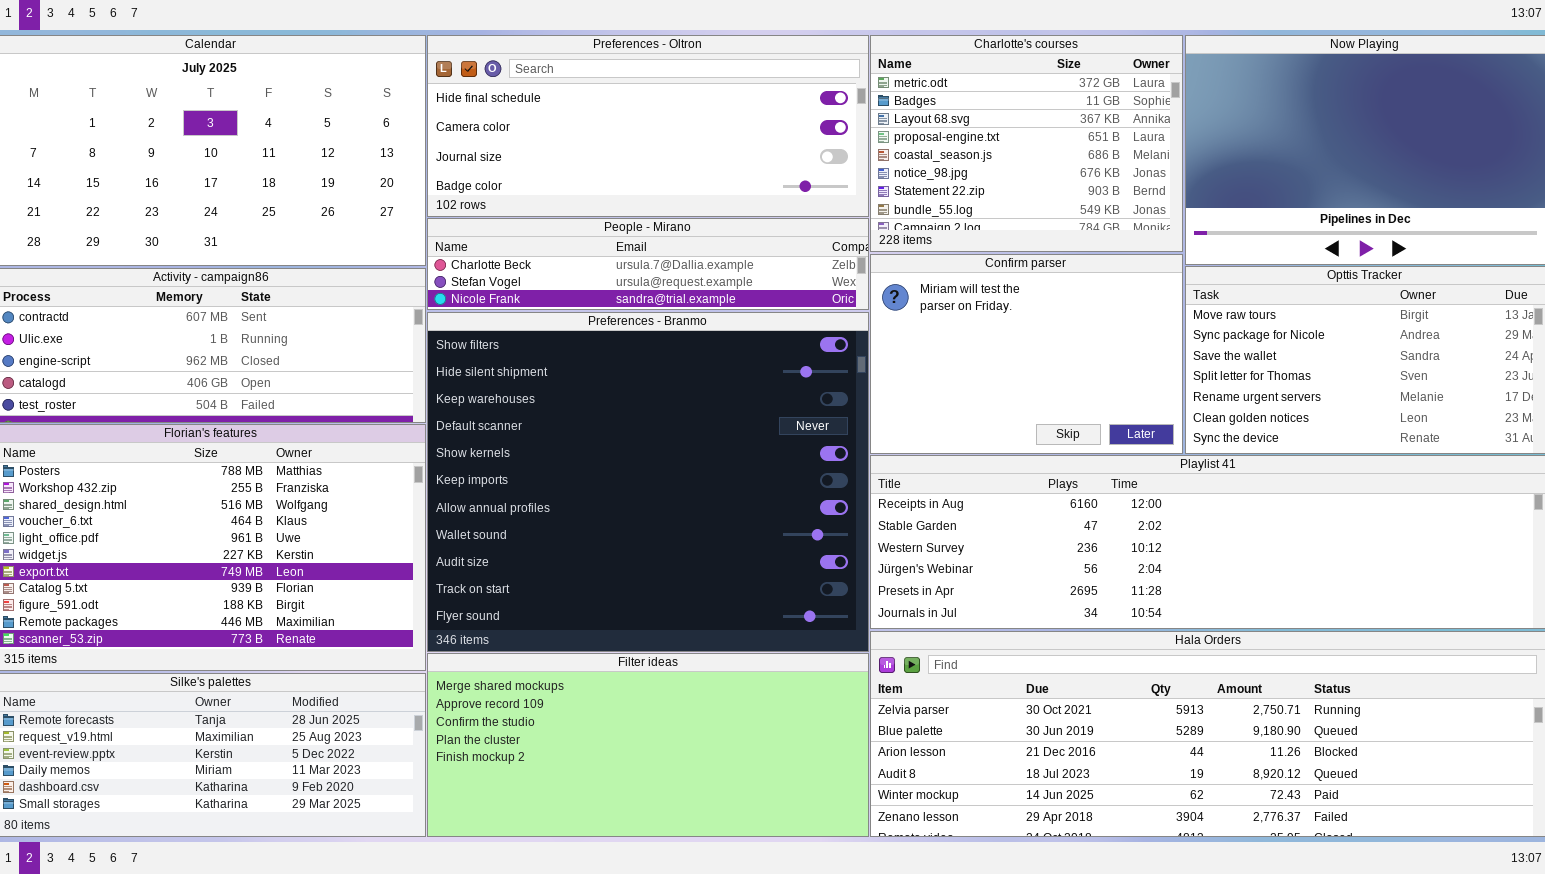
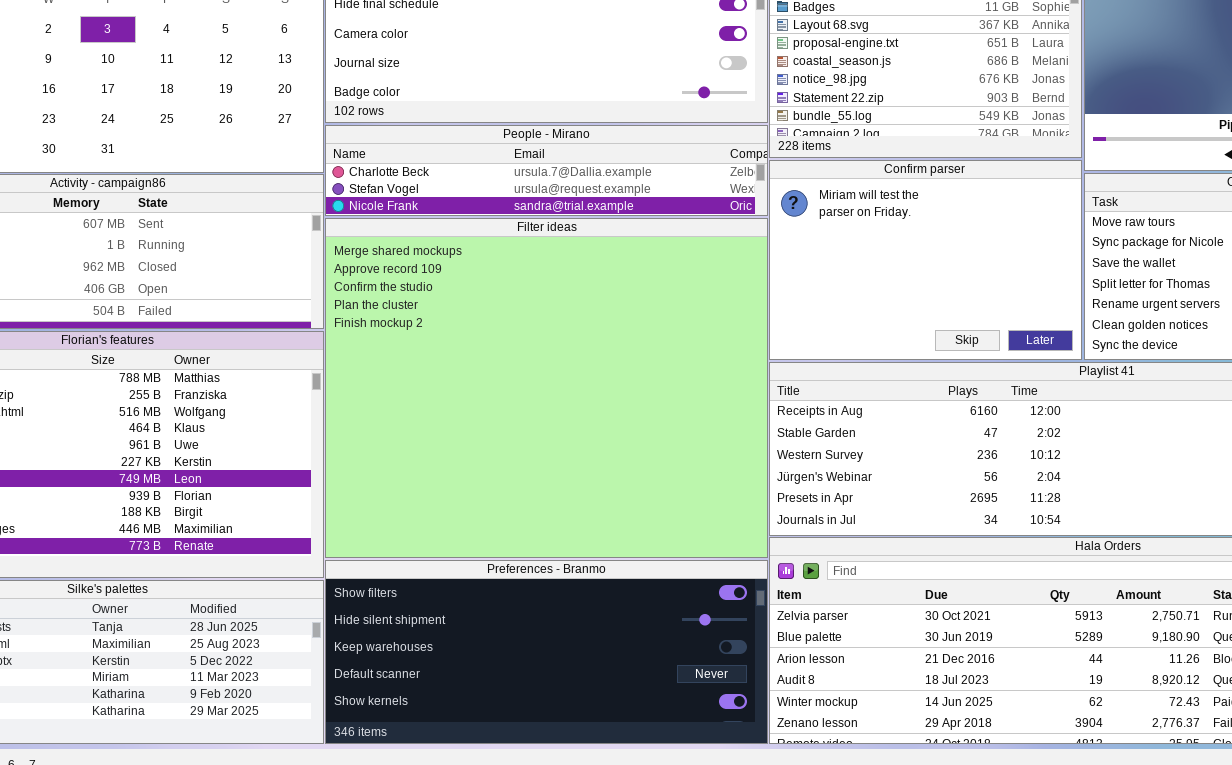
Preferences - Branmo: [427,312,869,652] -> [325,560,768,744], moved, resized
Filter ideas: [427,653,869,837] -> [325,218,768,558], moved, resized

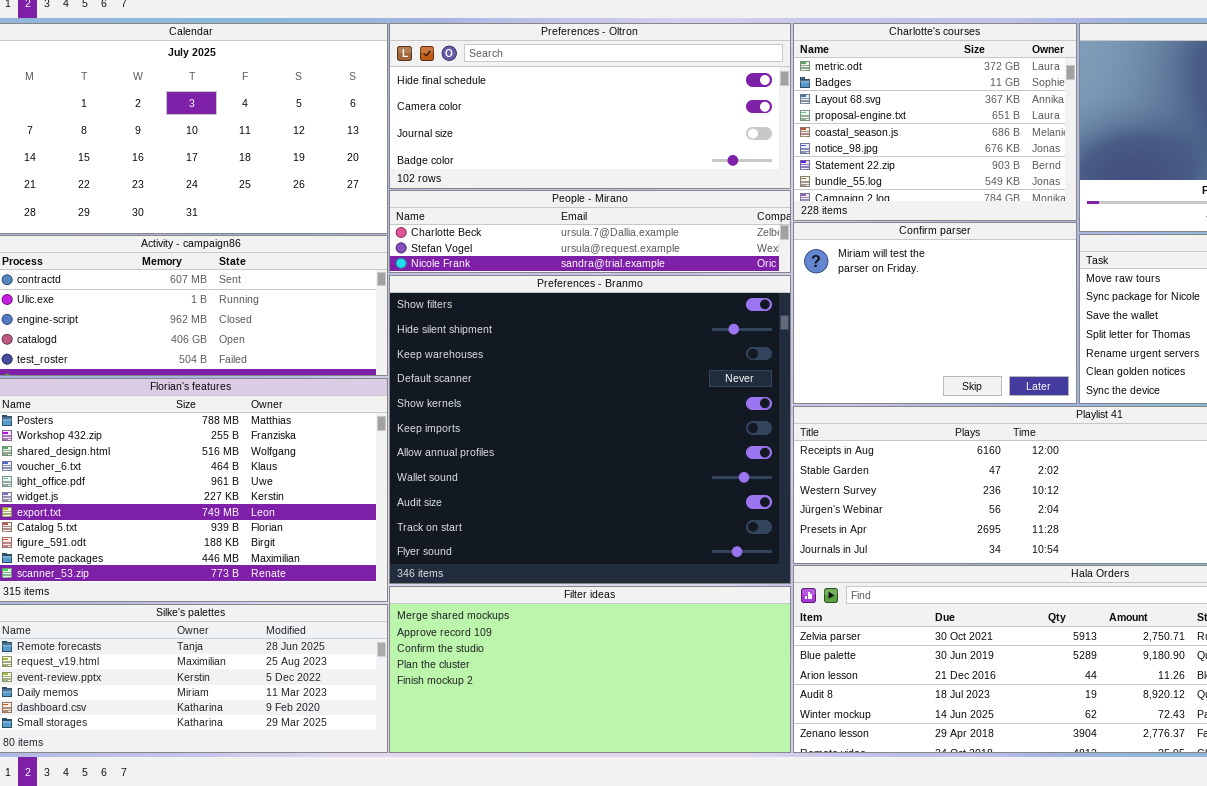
Filter ideas: [325,218,768,558] -> [389,586,791,753], moved, resized
Preferences - Branmo: [325,560,768,744] -> [389,275,791,584], moved, resized

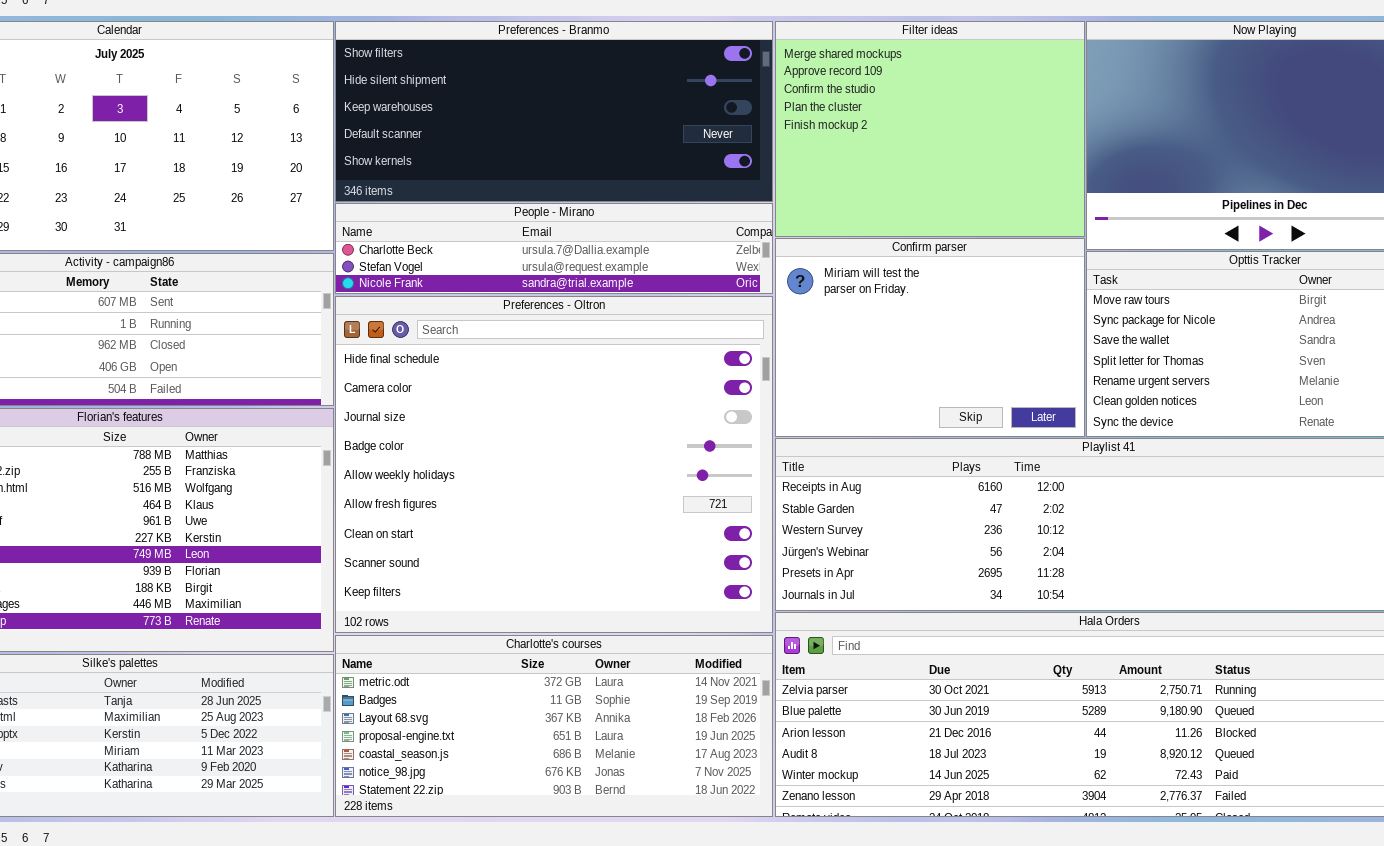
Preferences - Oltron: [389,23,791,189] -> [335,296,773,633], moved, resized
Charlotte's courses: [793,23,1077,221] -> [335,635,773,817], moved, resized
Preferences - Branmo: [389,275,791,584] -> [335,21,773,202], moved, resized
Filter ideas: [389,586,791,753] -> [775,21,1085,237], moved, resized

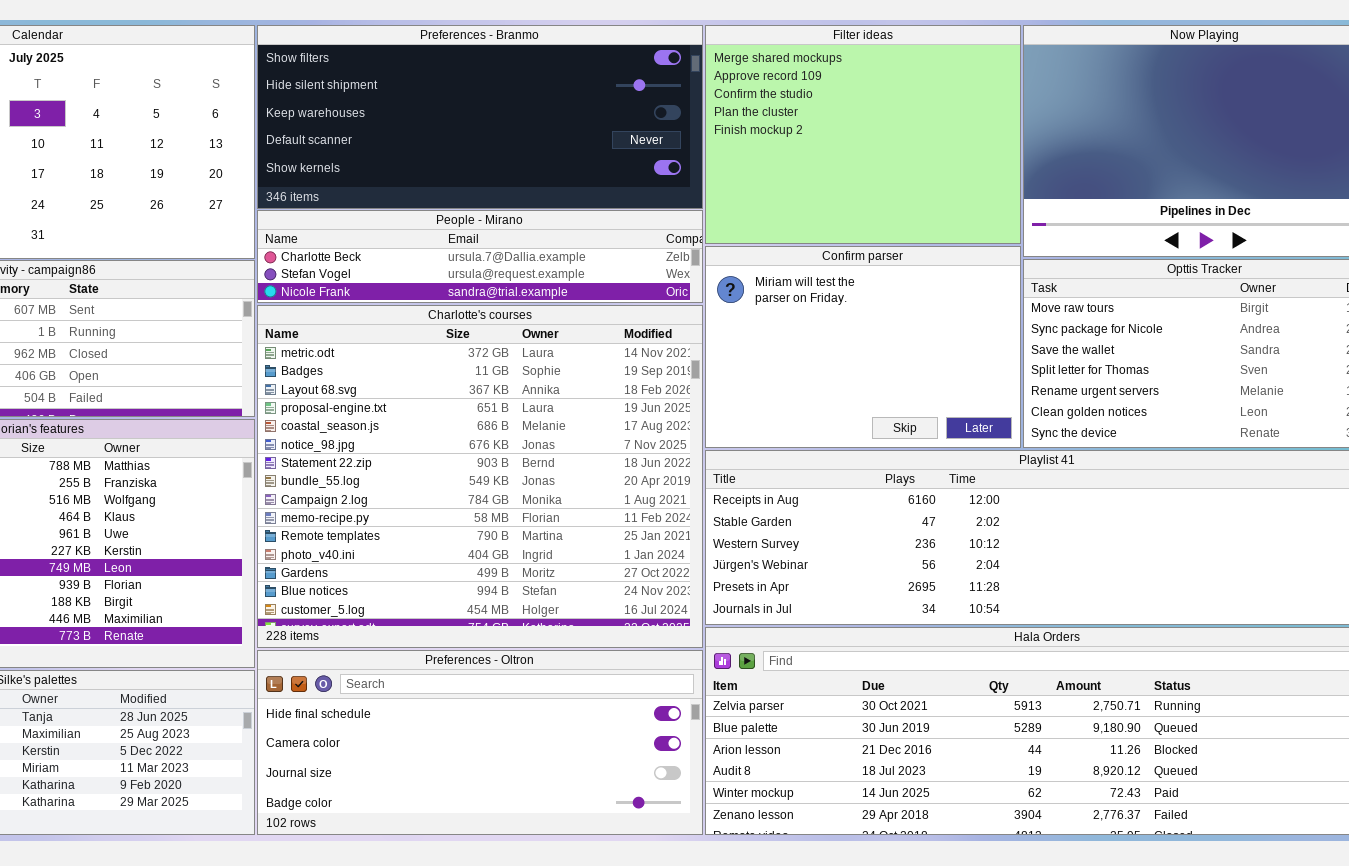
Preferences - Oltron: [335,296,773,633] -> [257,650,703,835], moved, resized
Charlotte's courses: [335,635,773,817] -> [257,305,703,648], moved, resized

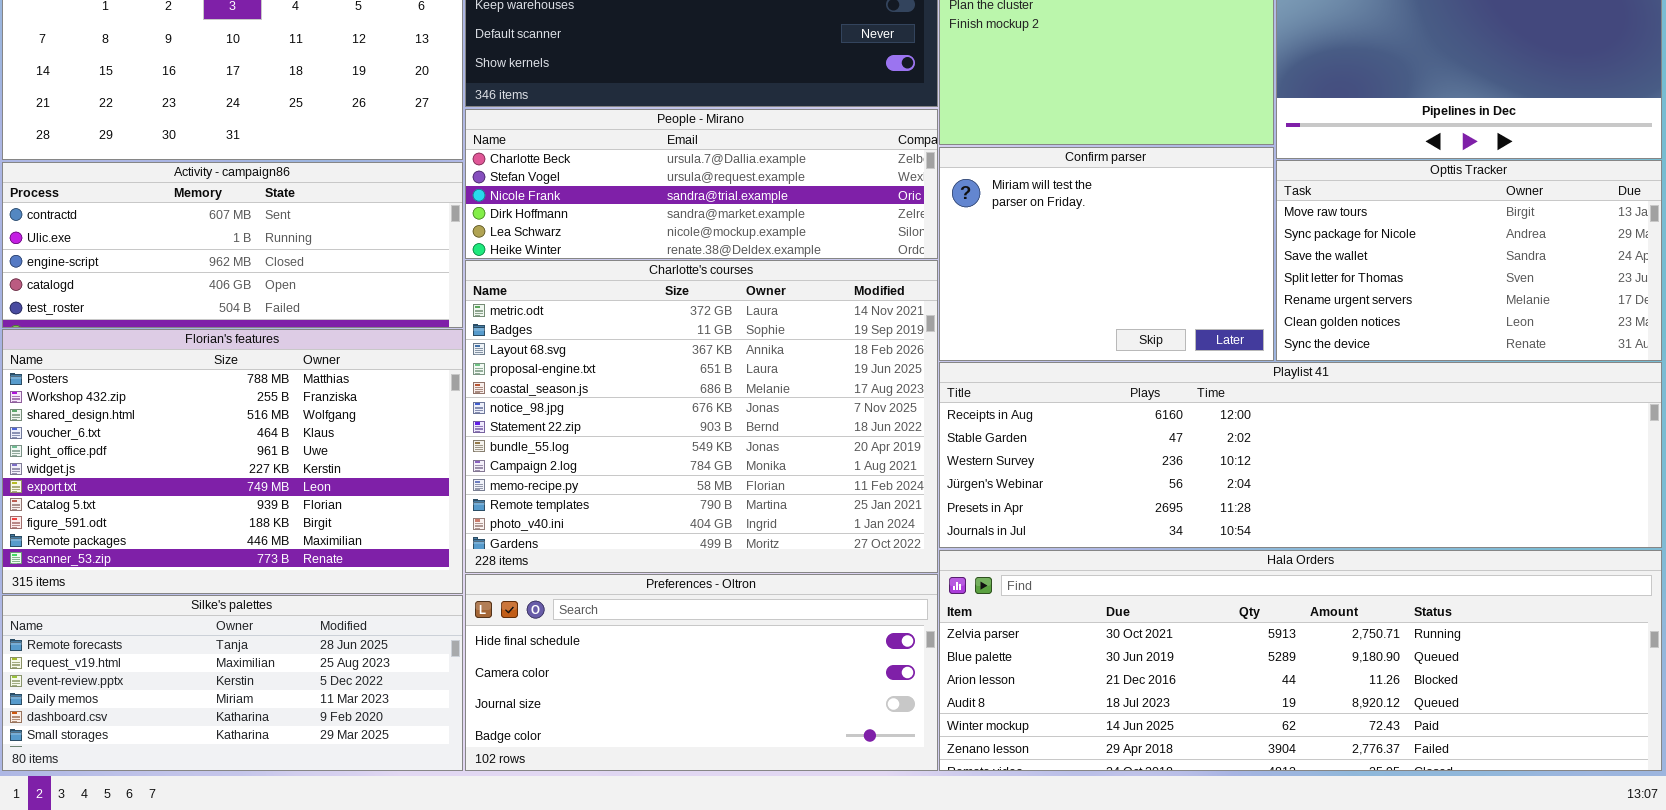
People - Mirano: [257,210,703,303] -> [465,109,938,259], resized
Charlotte's courses: [257,305,703,648] -> [465,260,938,573], resized

